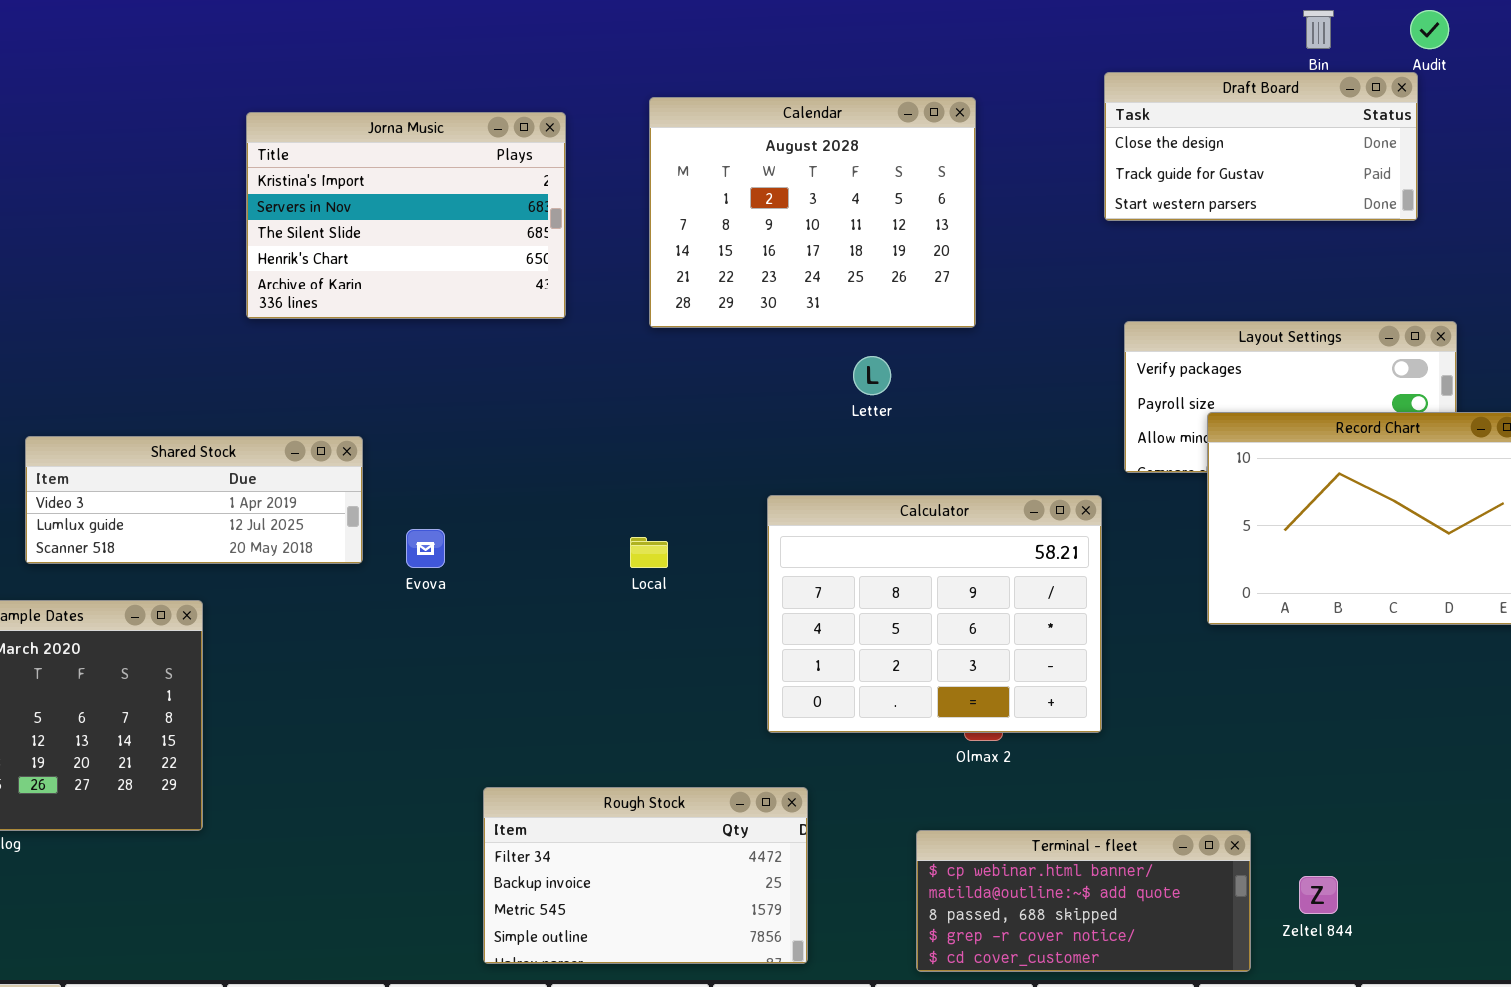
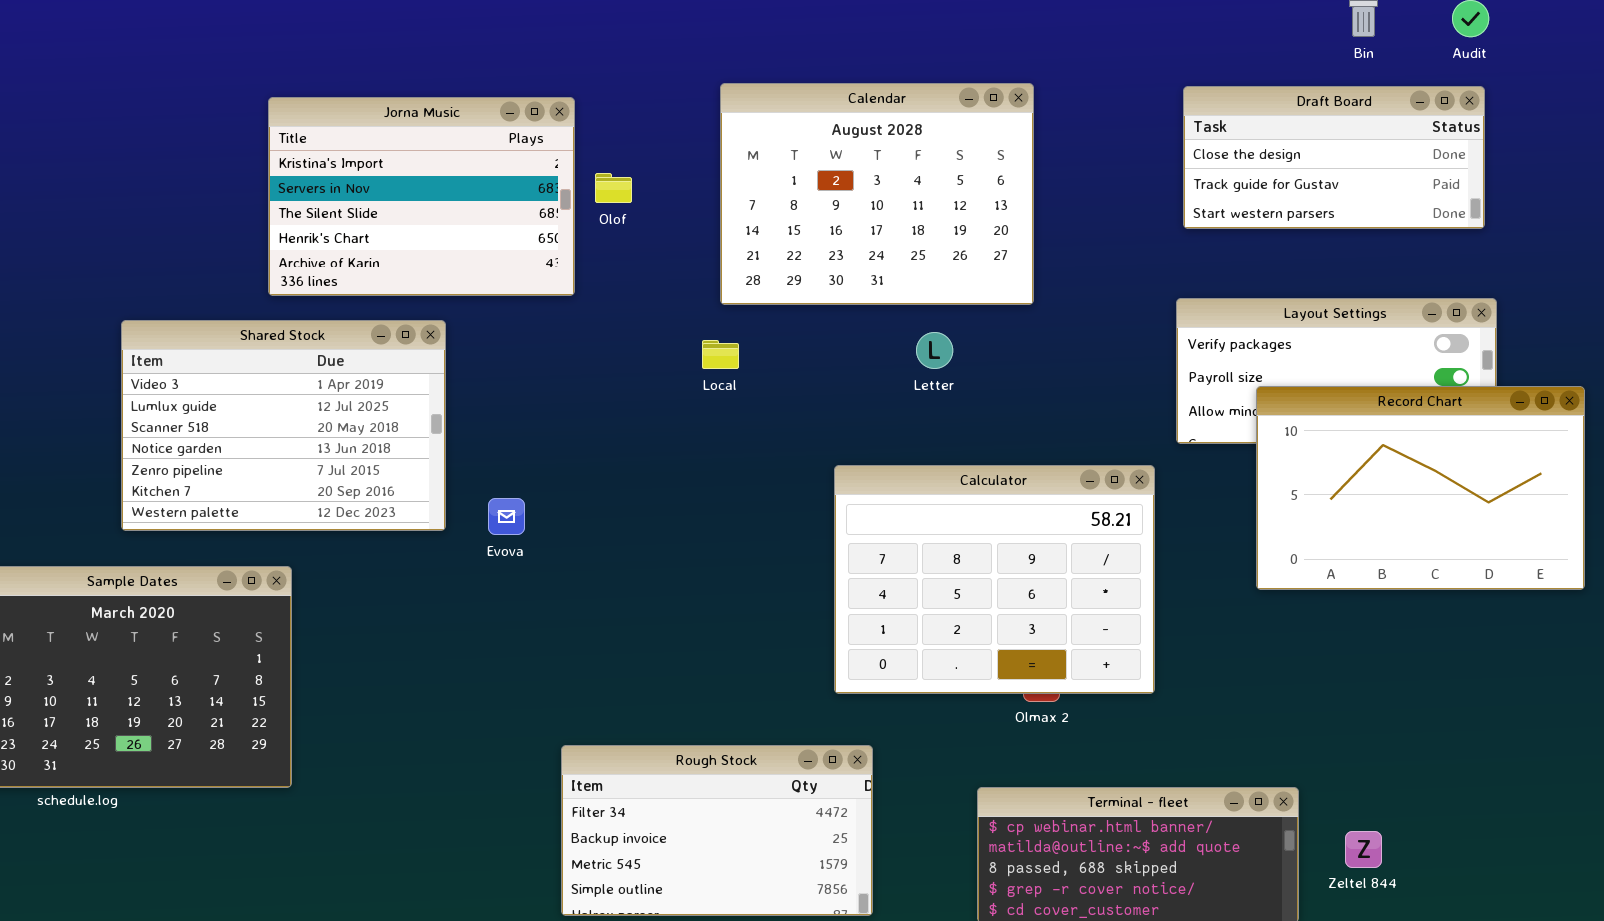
Draft Board: [1104,72,1418,221] -> [1183,86,1485,229], moved
Jorna Music: [246,112,566,319] -> [268,97,575,296], moved
Shared Stock: [25,436,363,564] -> [121,320,446,531], resized
Local: [630,537,668,568] -> [702,340,739,369], moved

